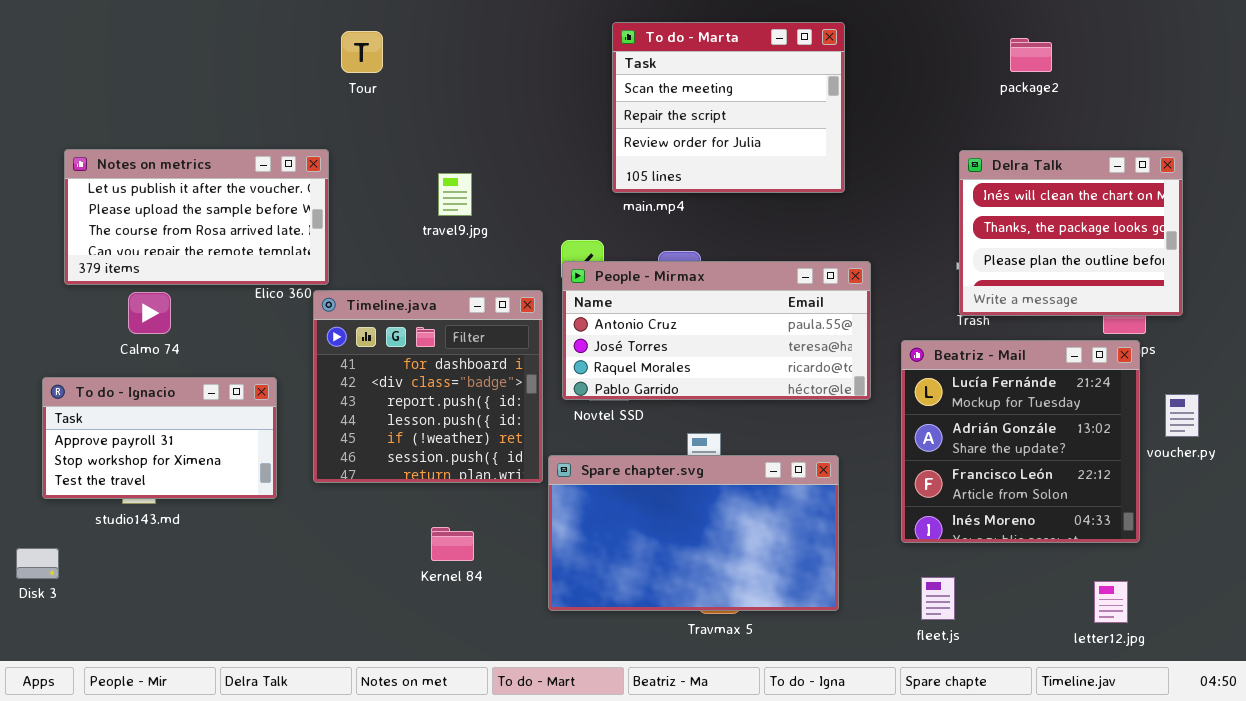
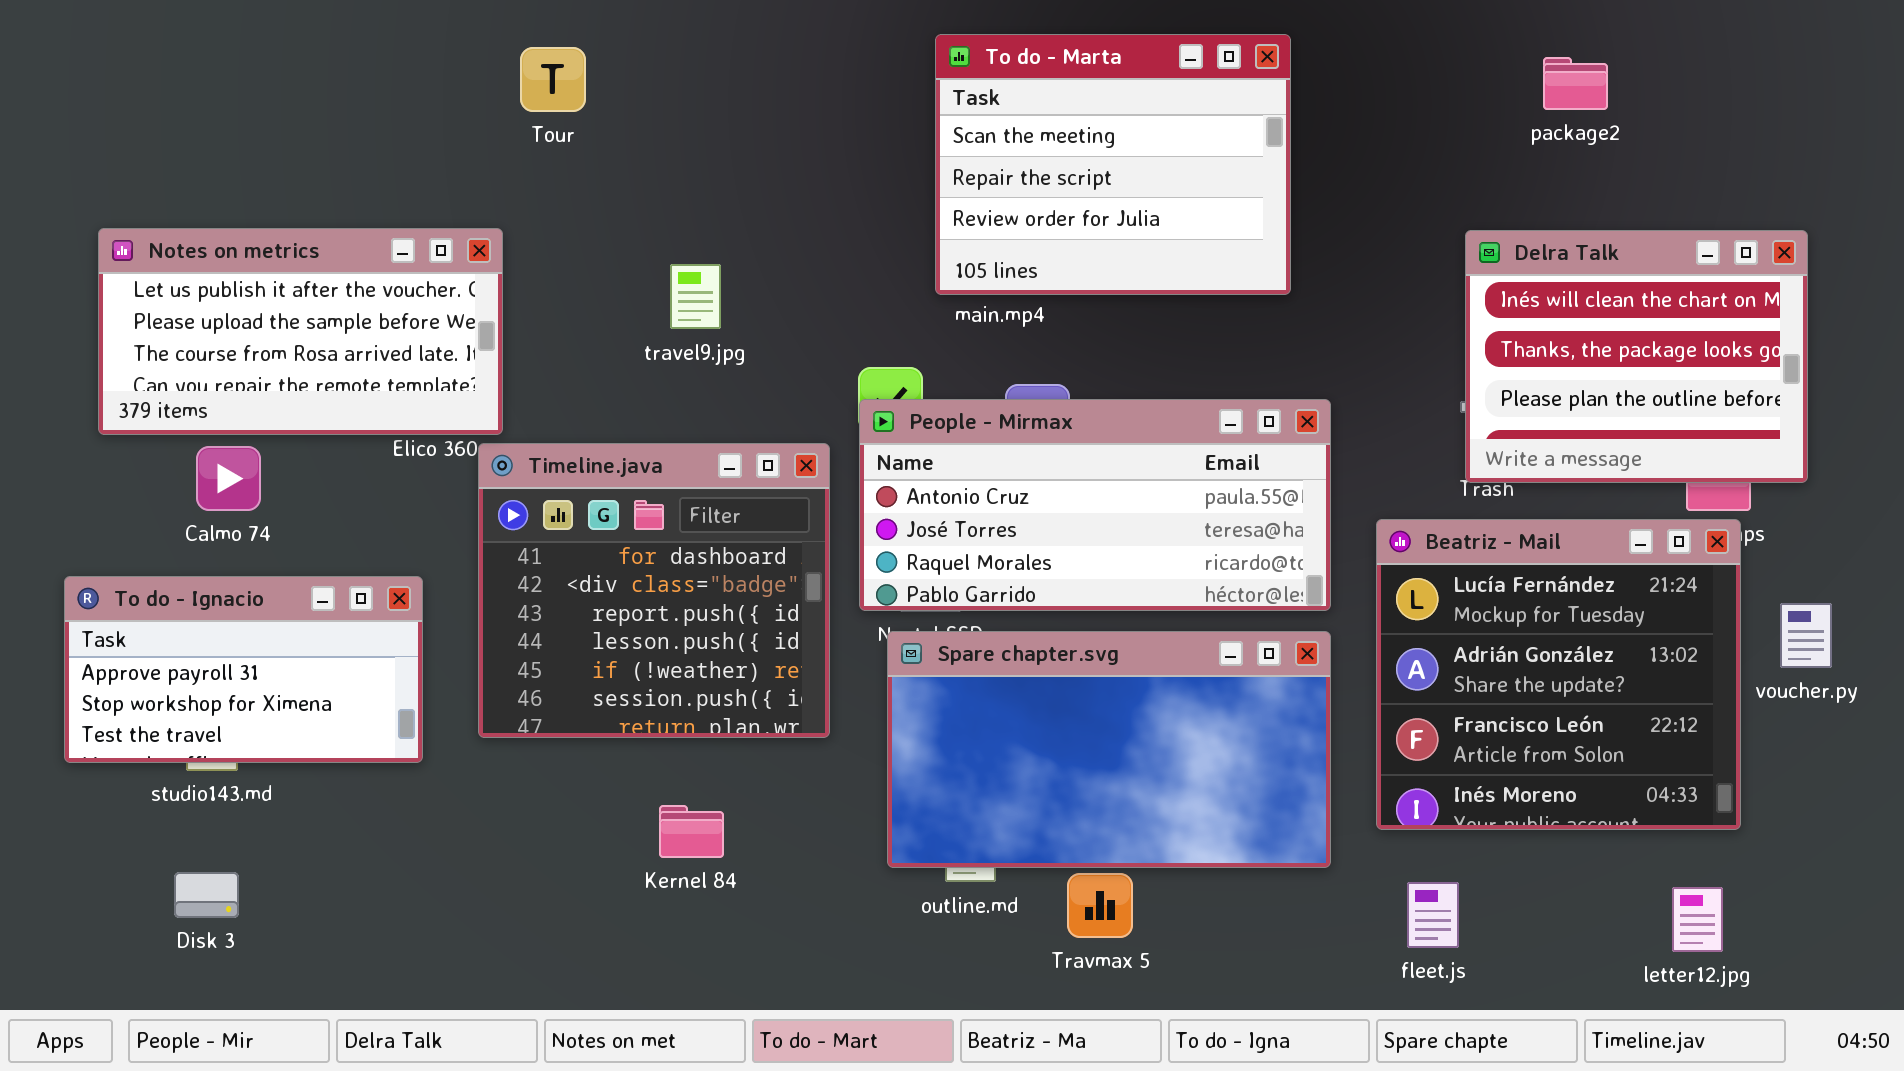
Spare chapter.svg: [548,455,839,611] -> [887,631,1331,868], moved
Disk 3: [16,548,59,579] -> [174,872,239,918], moved

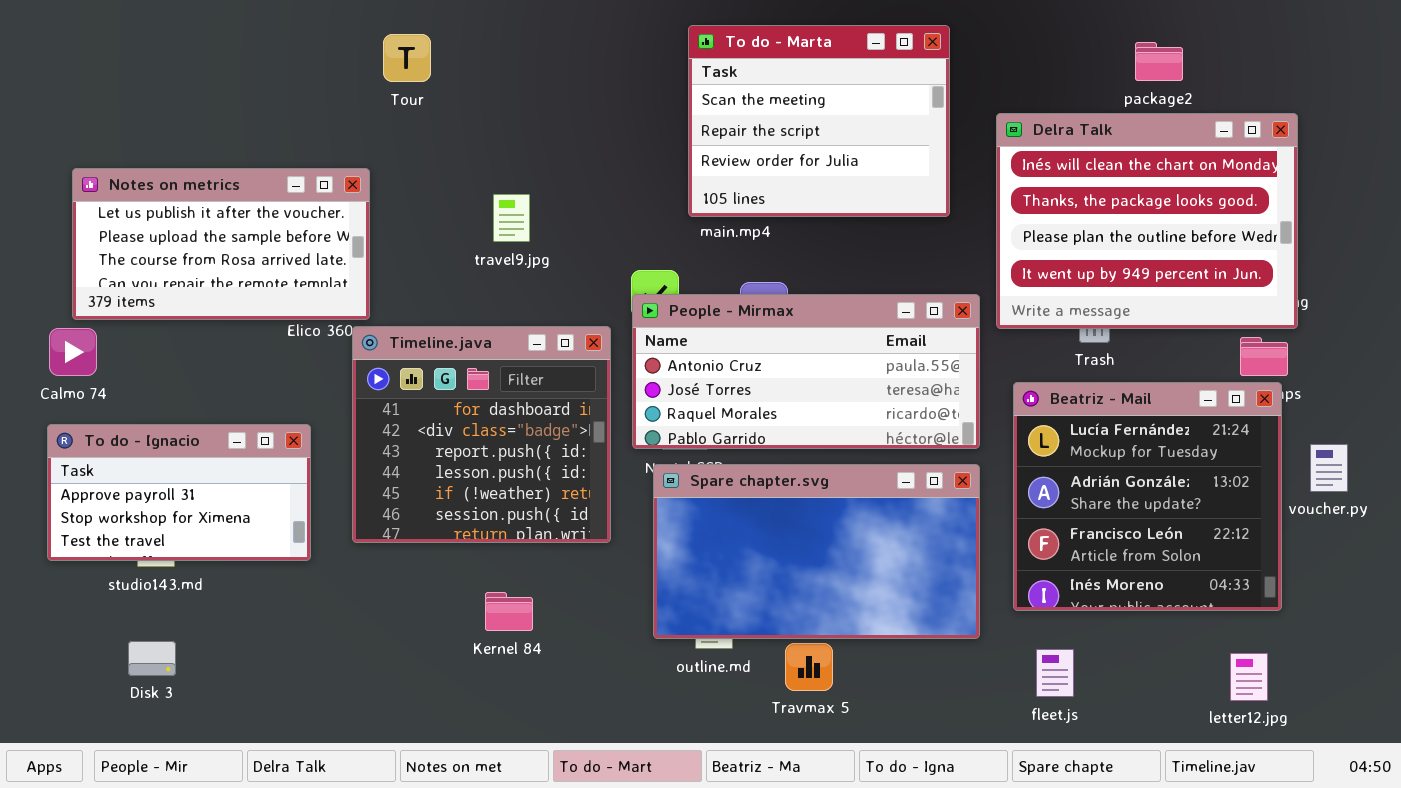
Delra Talk: [1465,230,1808,483] -> [996,113,1298,329], moved, resized
Calmo 74: [196,446,261,511] -> [49,328,97,376], moved

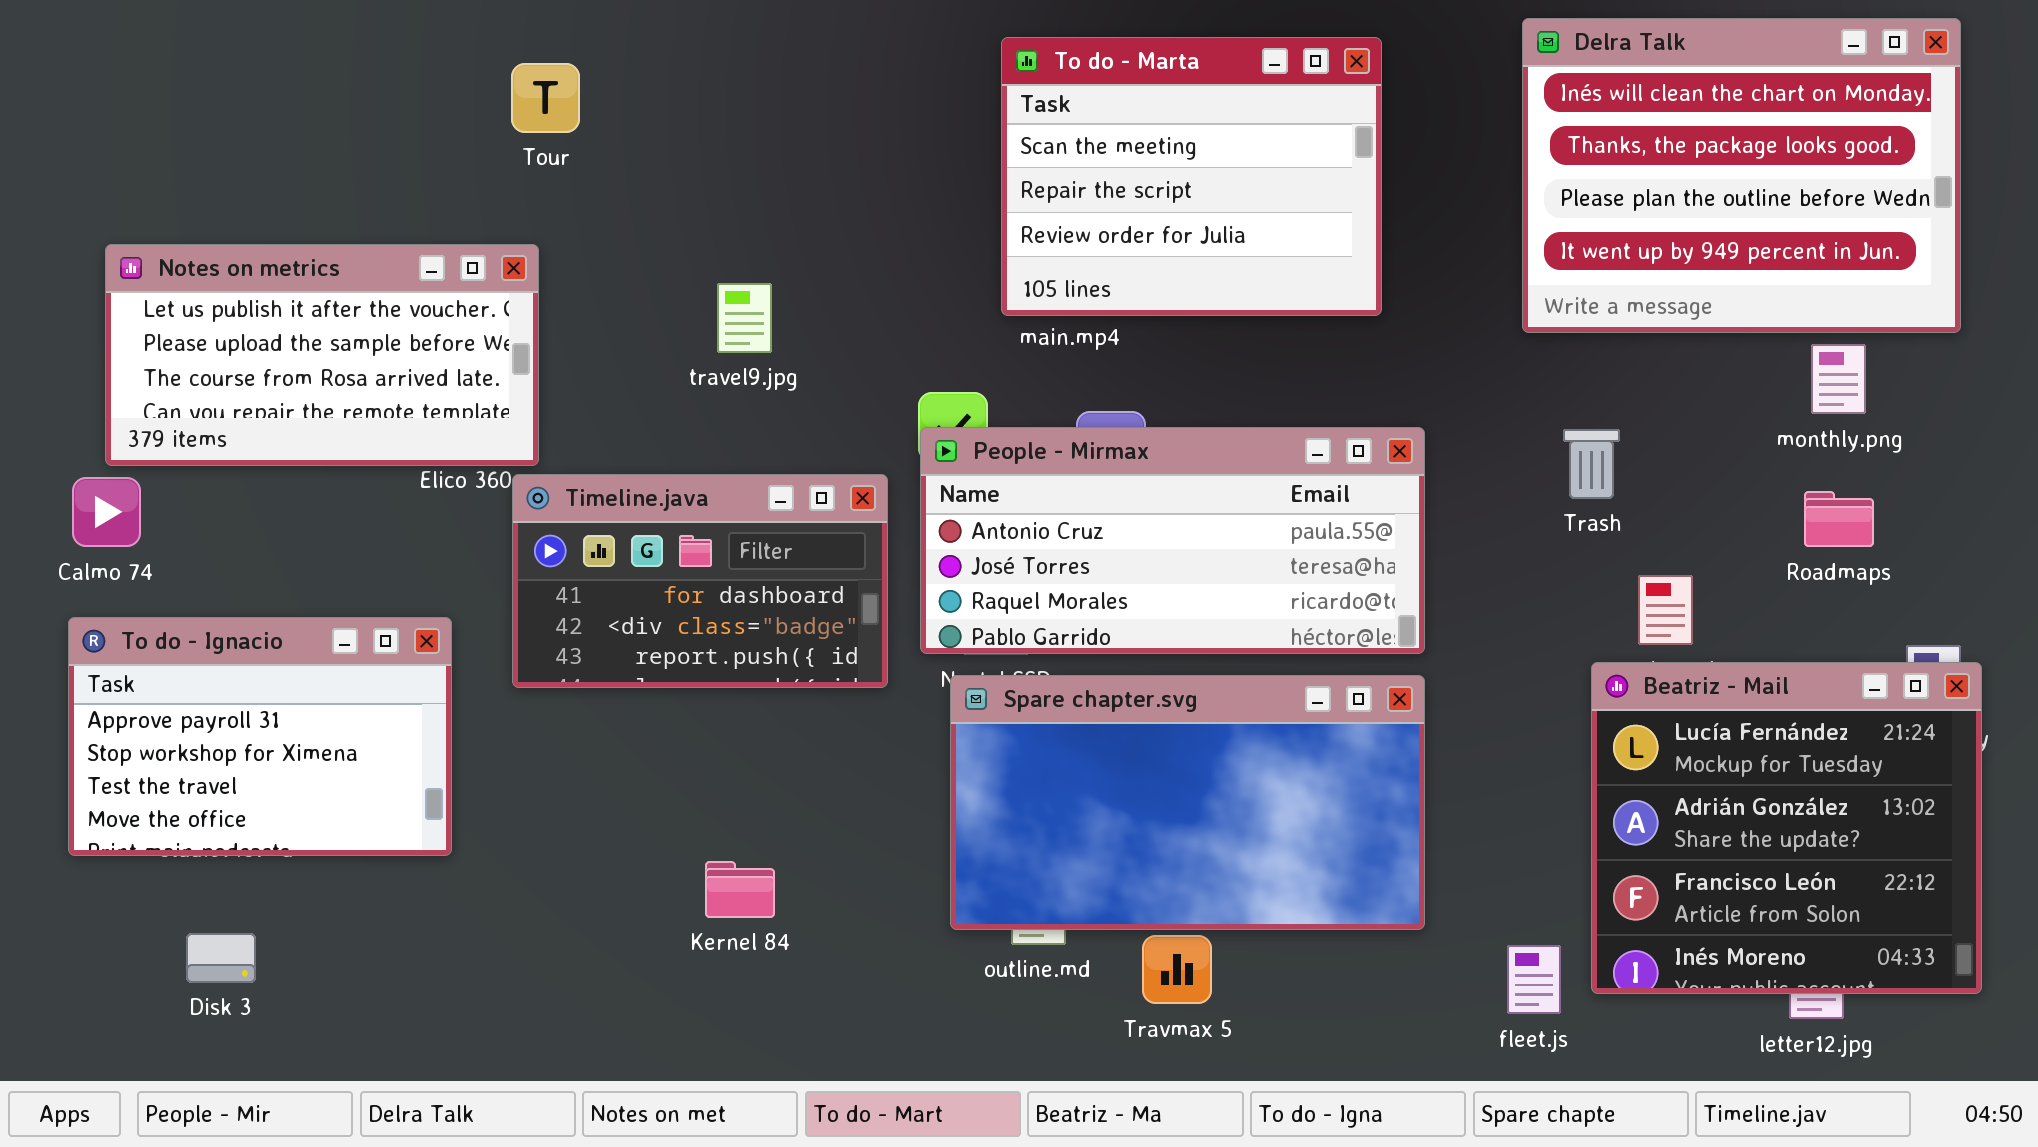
Tour: [383,34,431,82] -> [511,63,580,133], moved
Delra Talk: [996,113,1298,329] -> [1522,18,1961,333], moved
Timeline.java: [352,326,611,543] -> [512,474,888,688], resized
Beatriz - Mail: [1013,382,1282,611] -> [1591,662,1982,994], moved
To do - Ignacio: [47,424,311,561] -> [68,617,452,856], resized

